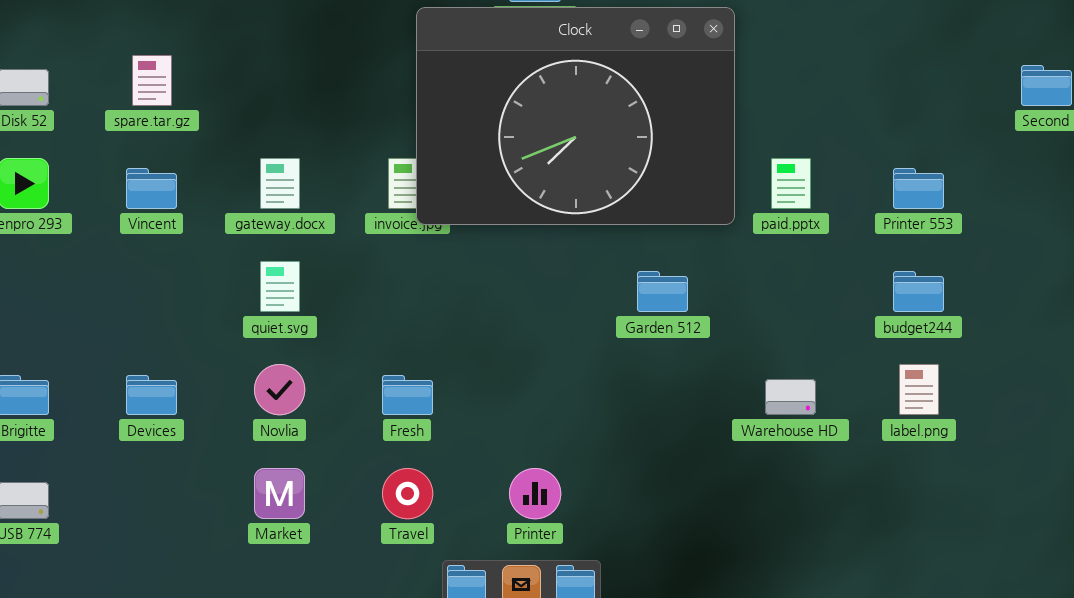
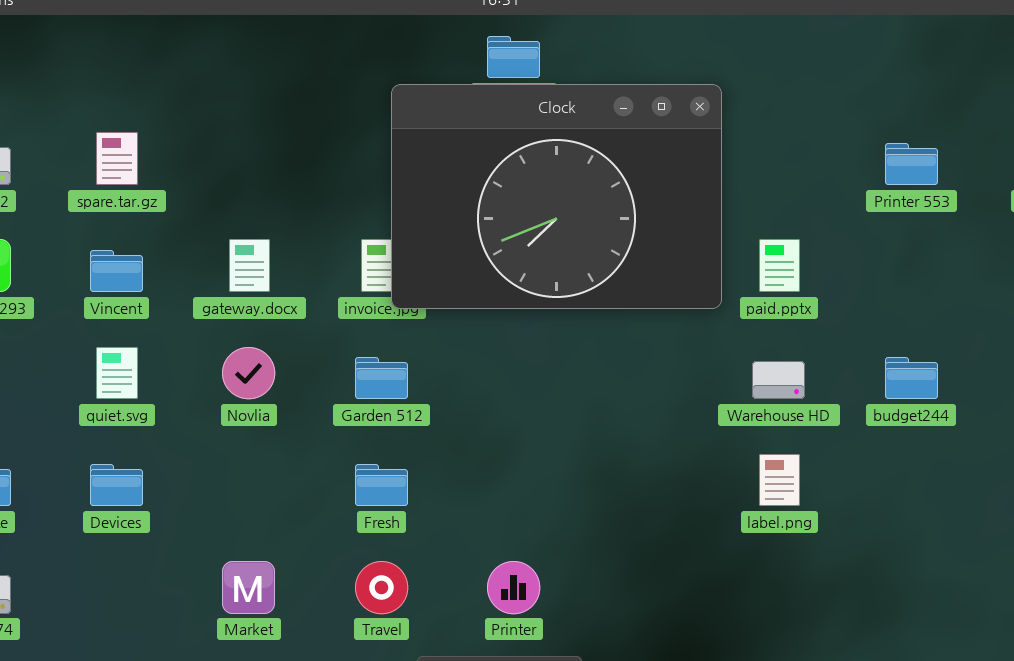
Printer 553: [893,168,944,209] -> [885,143,938,185], moved
quiet.svg: [260,261,300,312] -> [96,347,138,399], moved
Garden 512: [637,271,688,312] -> [355,357,408,399], moved
Novlia: [254,364,305,415] -> [222,347,275,399], moved
label.png: [899,364,939,415] -> [759,454,800,506], moved
Warehouse HD: [765,379,816,415] -> [752,361,805,399], moved

